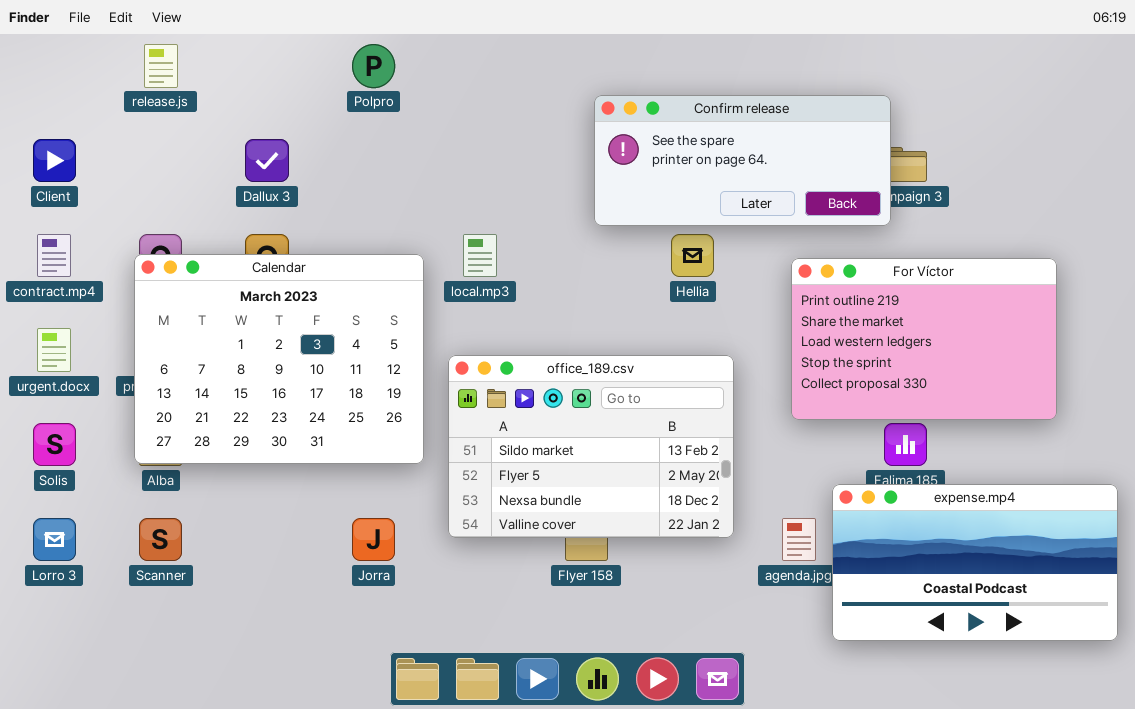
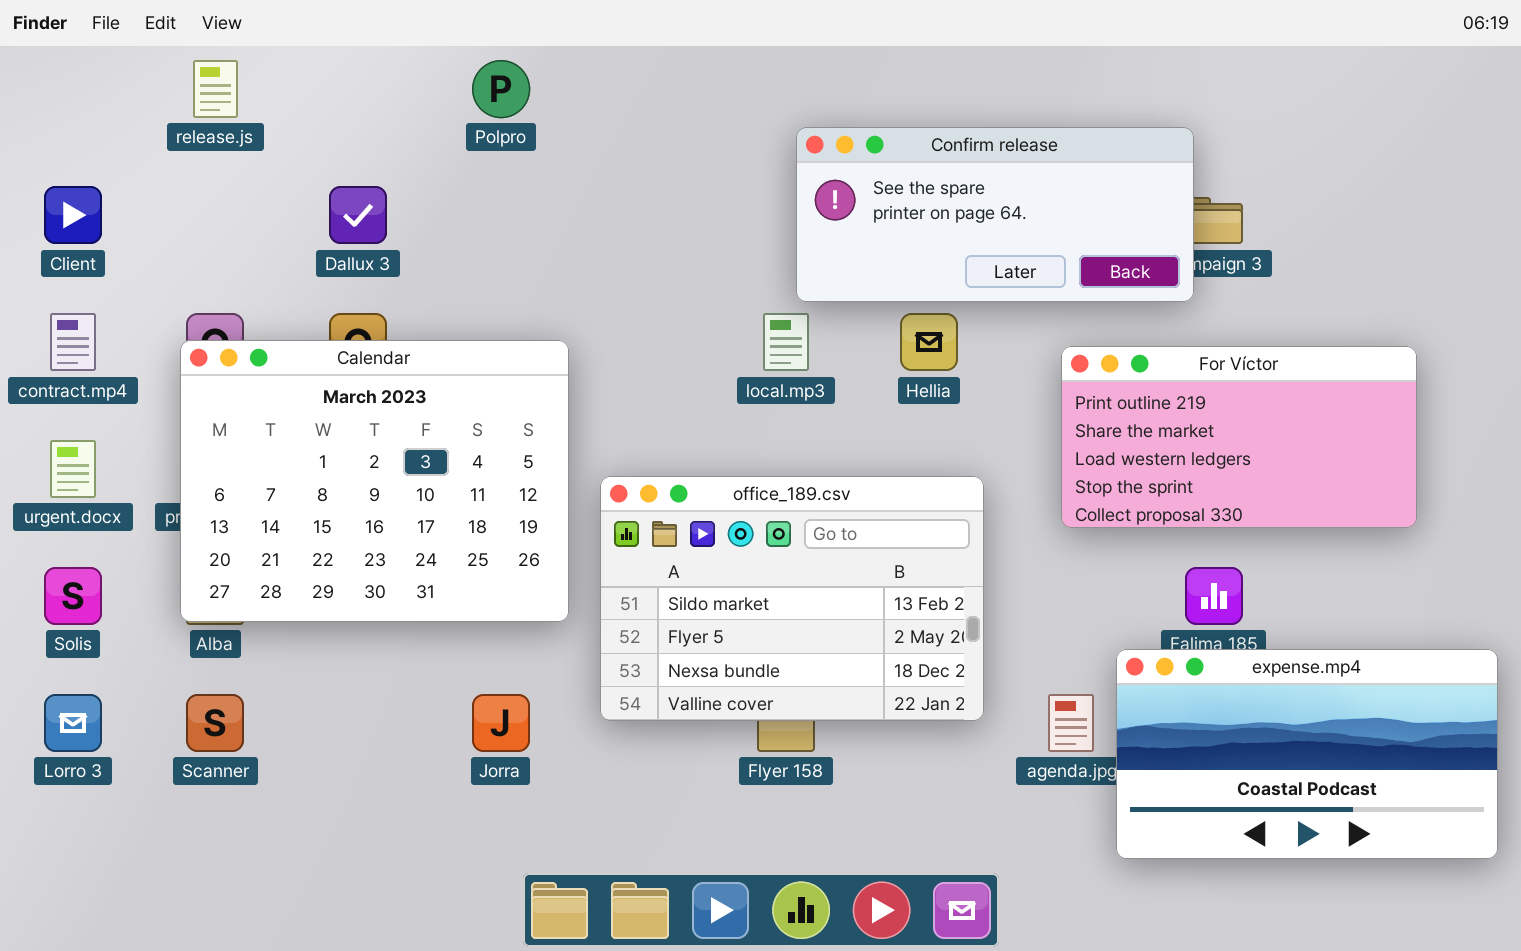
local.mp3: [463,234,497,277] -> [763,313,809,371], moved
For Víctor: [791,258,1057,420] -> [1061,346,1417,528], resized

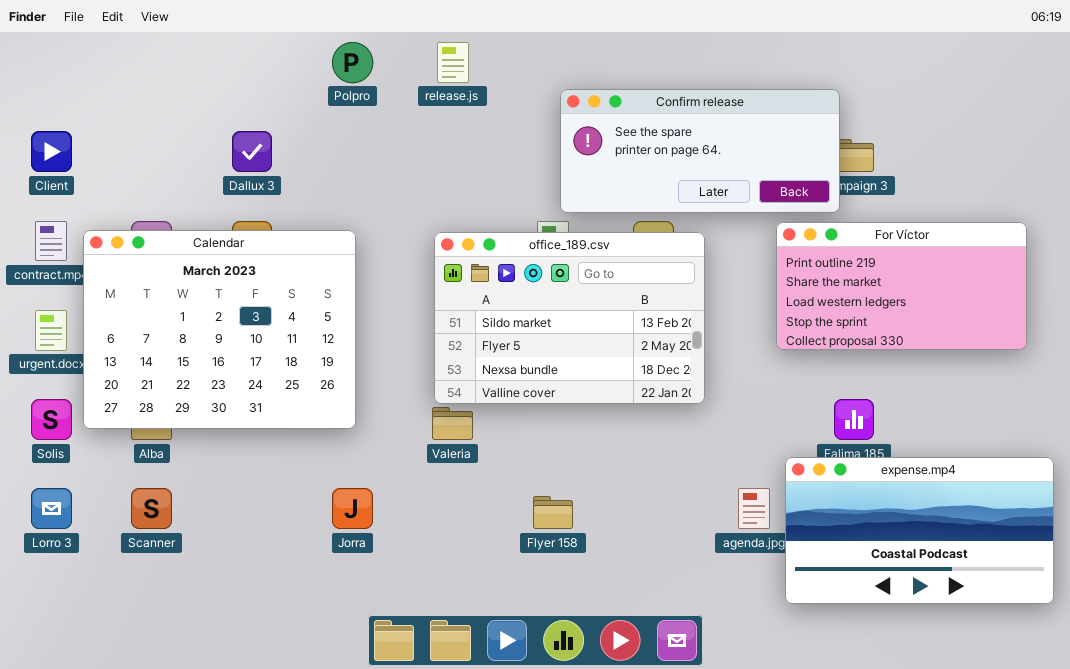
release.js: [193,60,238,118] -> [437,42,469,83], moved
Calendar: [180,340,569,622] -> [83,230,356,429], moved
For Víctor: [1061,346,1417,528] -> [776,222,1027,350], moved
office_189.csv: [600,476,984,721] -> [434,232,705,404], moved

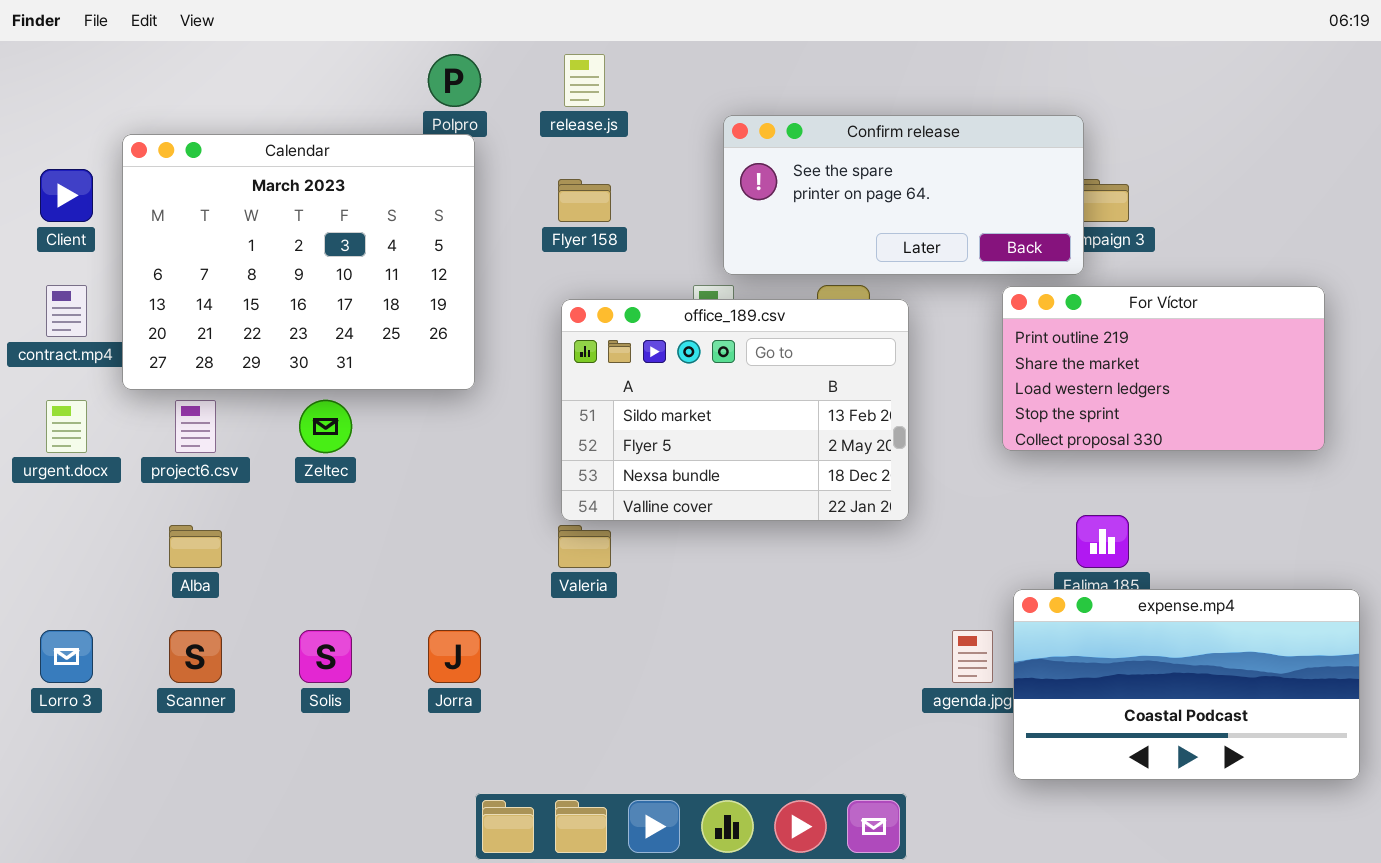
Calendar: [83,230,356,429] -> [122,134,475,390], moved
Solis: [31,399,72,440] -> [299,630,352,683], moved
Flyer 158: [533,496,573,529] -> [558,179,611,222], moved

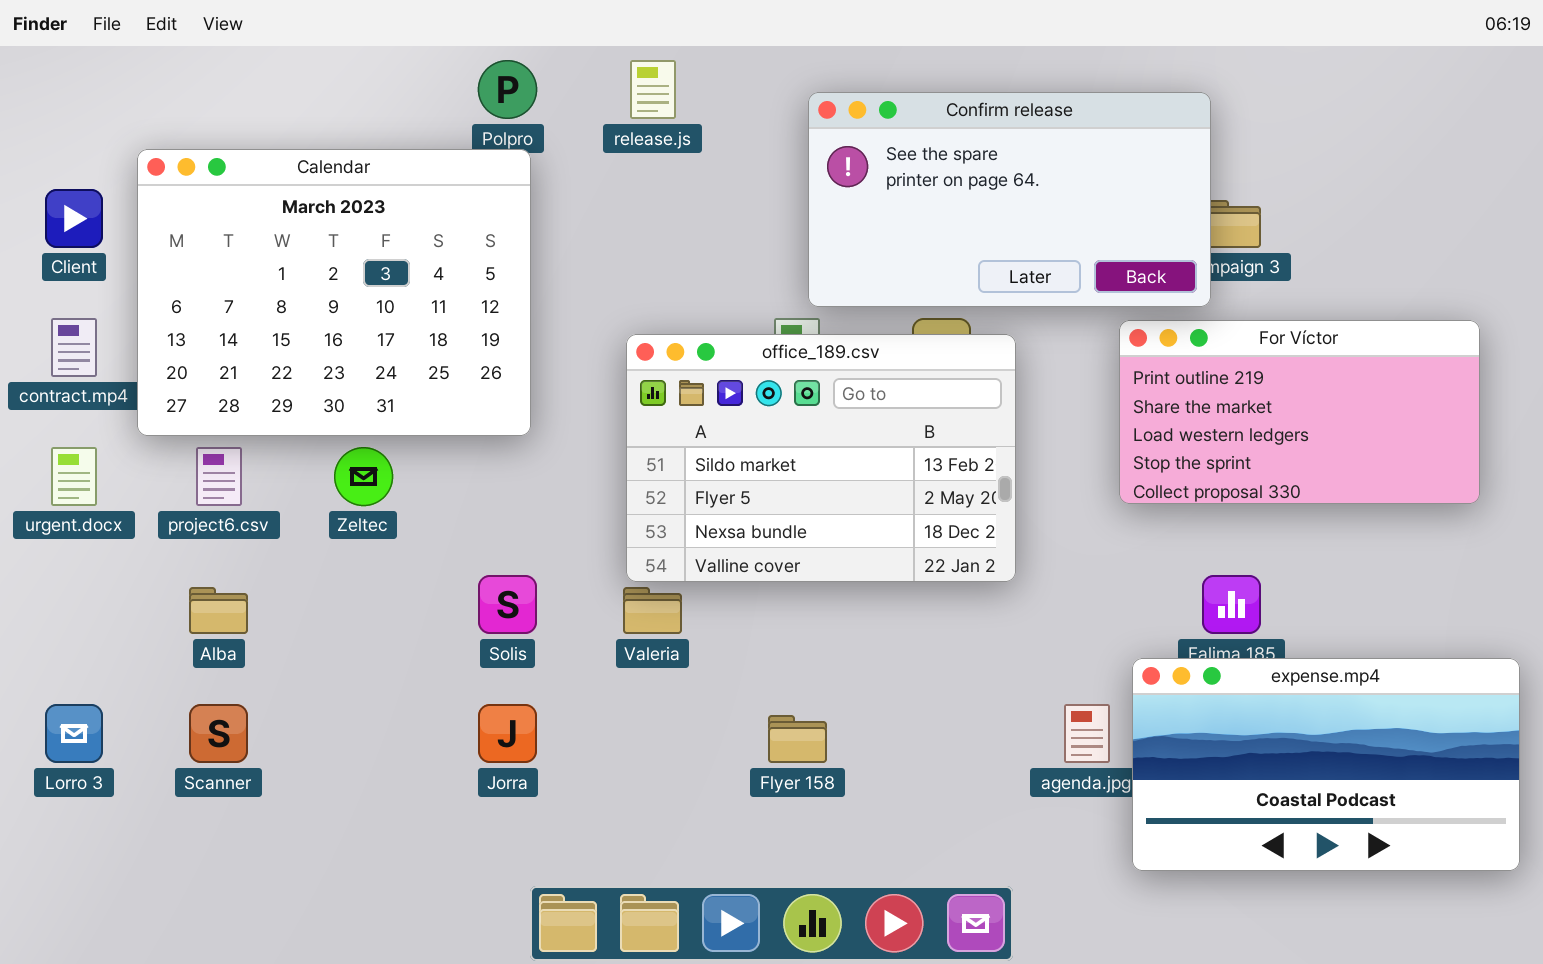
Confirm release: [723,115,1084,275] -> [808,92,1211,307], resized
Flyer 158: [558,179,611,222] -> [768,715,827,763], moved
Solis: [299,630,352,683] -> [478,575,537,634], moved

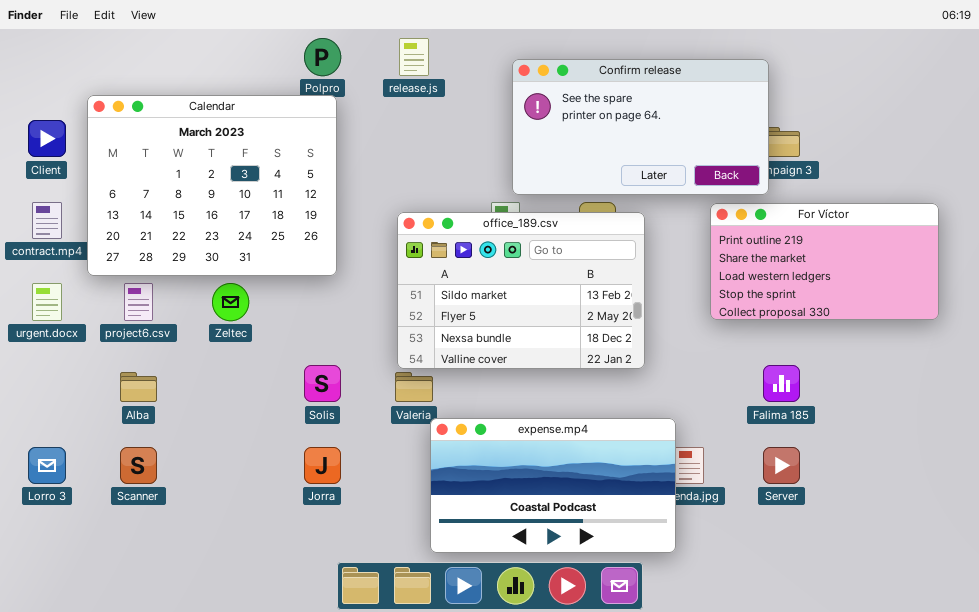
expense.mp4: [1132,658,1520,871] -> [430,418,676,553], moved

